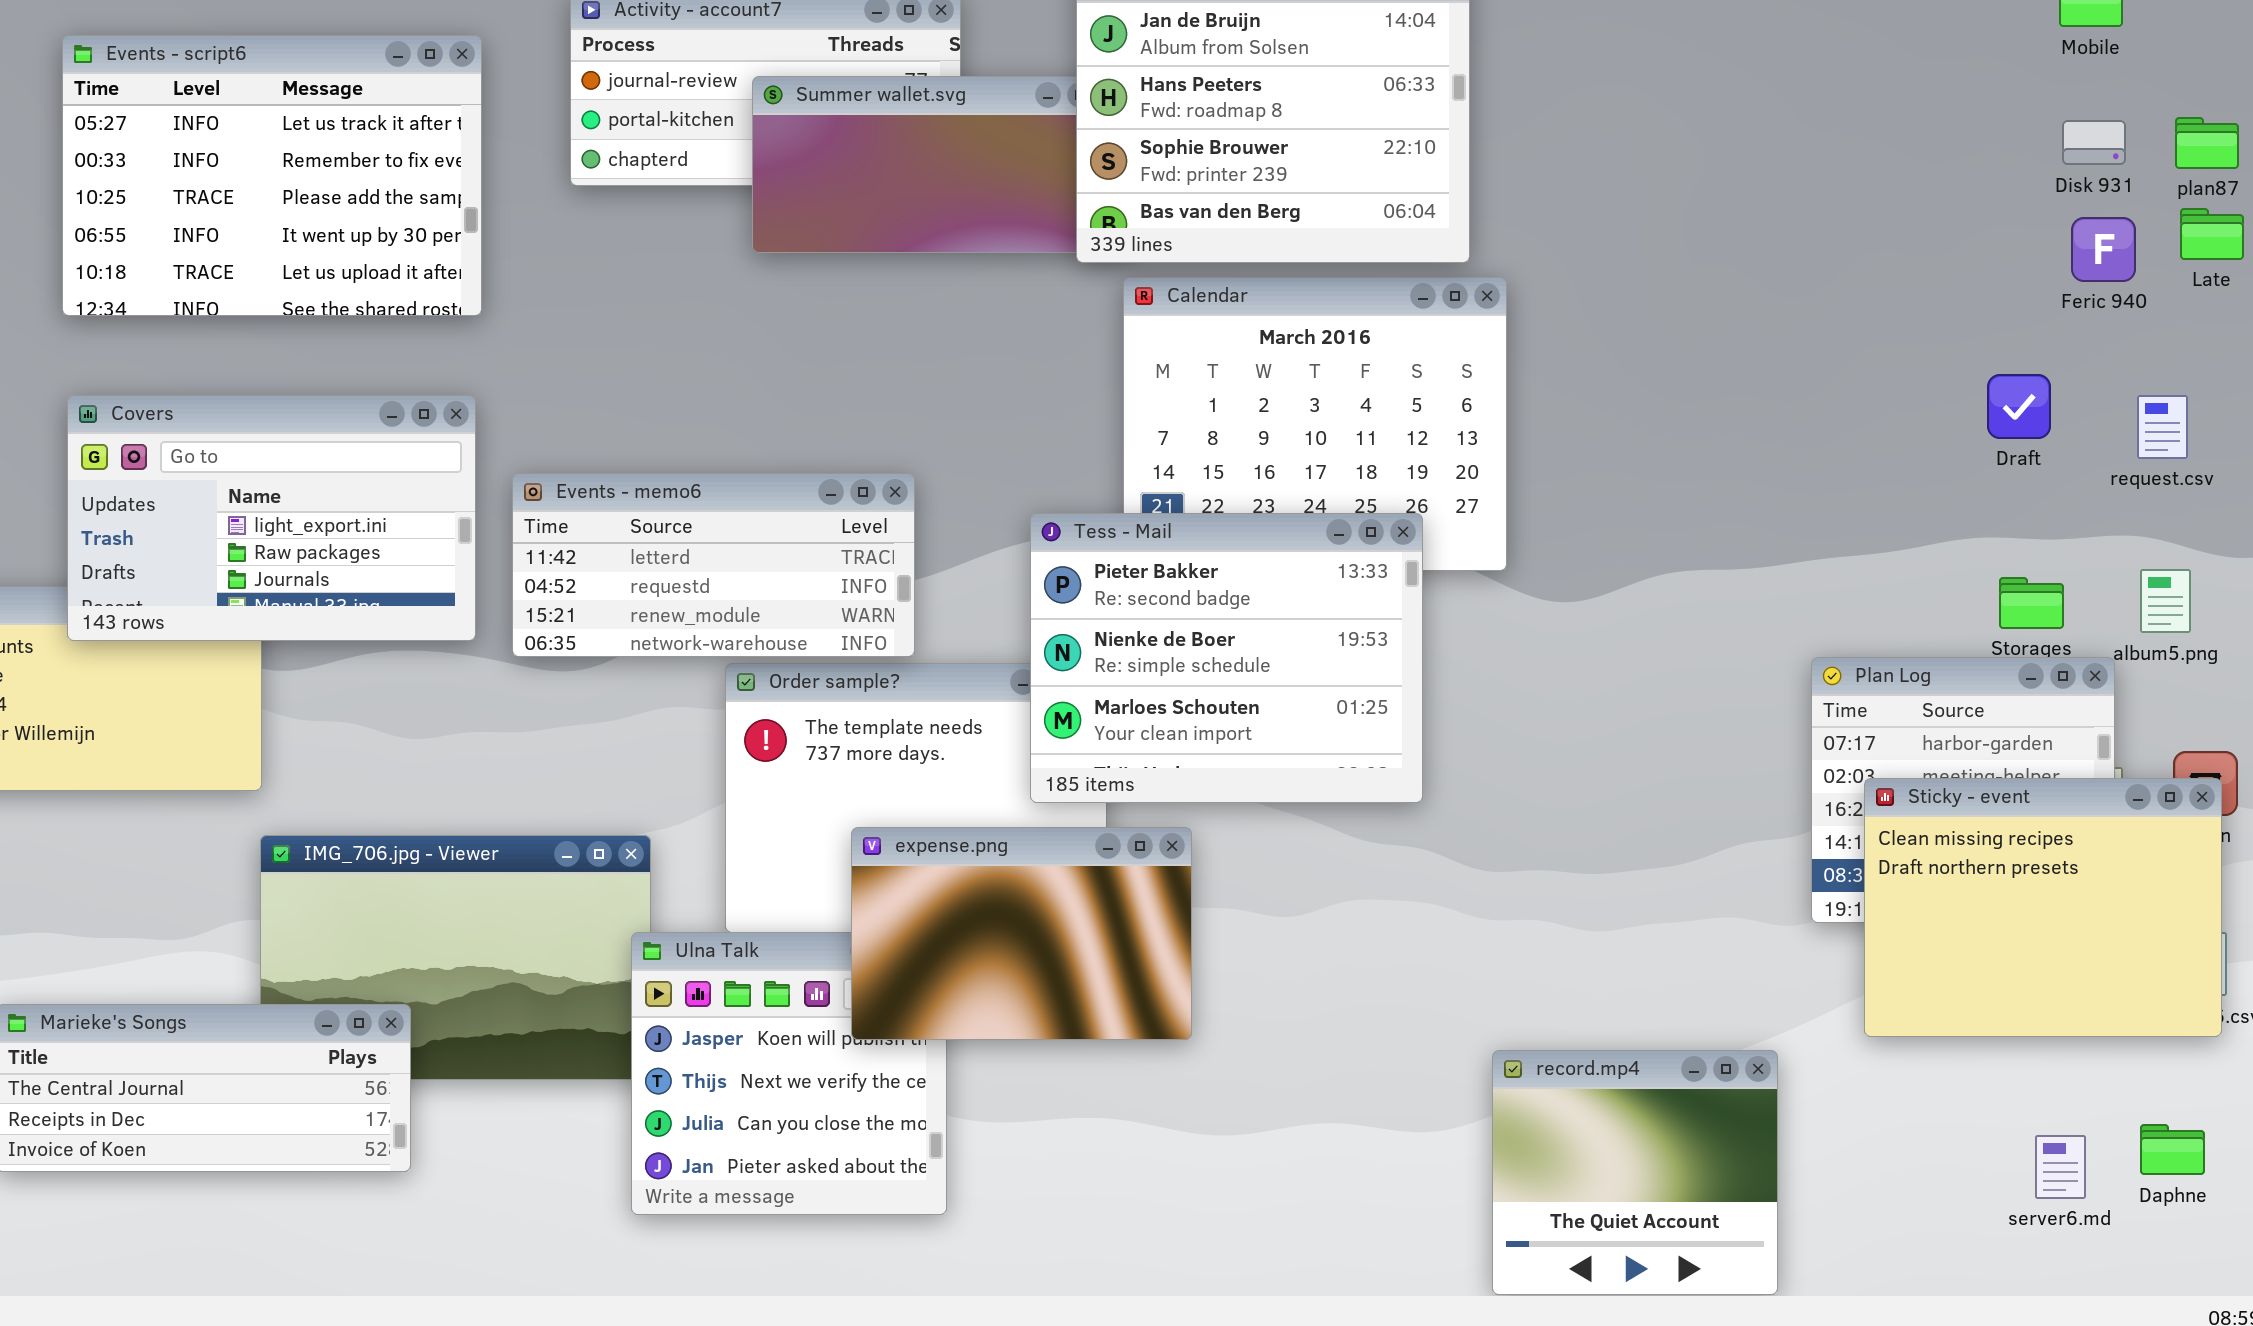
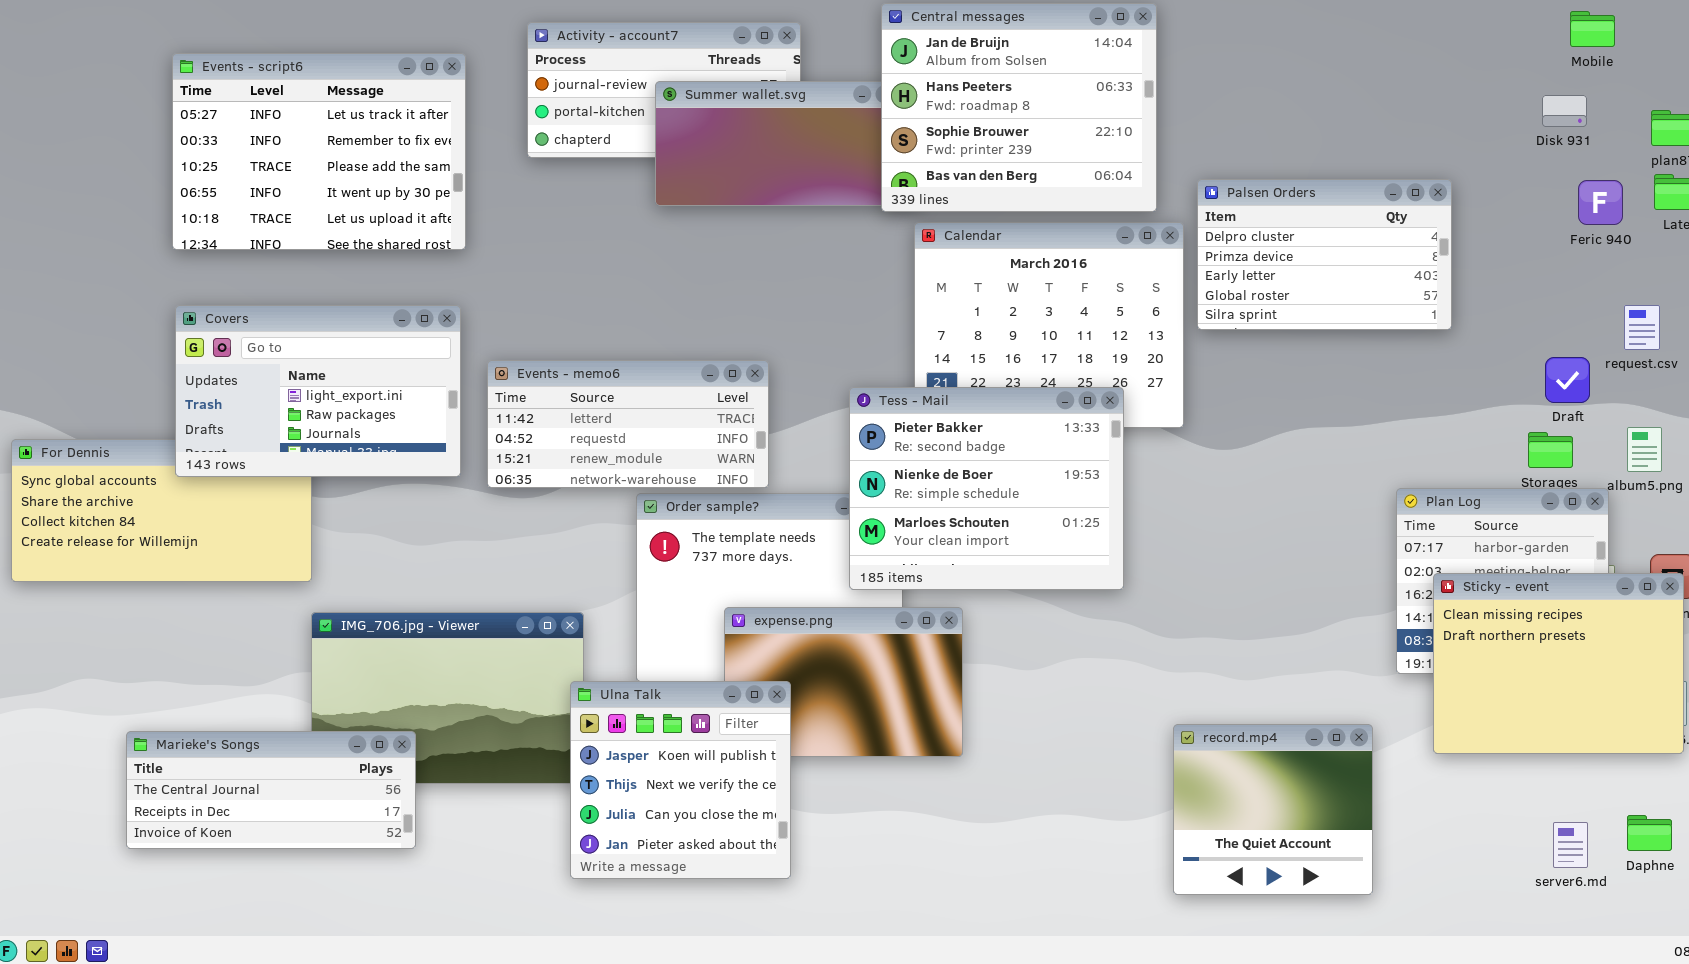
Disk 931: [2062,120,2126,165] -> [1542,95,1587,127], moved
Palsen Orders: none -> [1197,179,1452,330], opened
Draft: [1987,374,2051,439] -> [1545,357,1590,403], moved
Ulna Talk: [631,932,947,1215] -> [570,681,791,879], raised
record.mp4: [1492,1050,1778,1295] -> [1173,724,1373,895], moved

